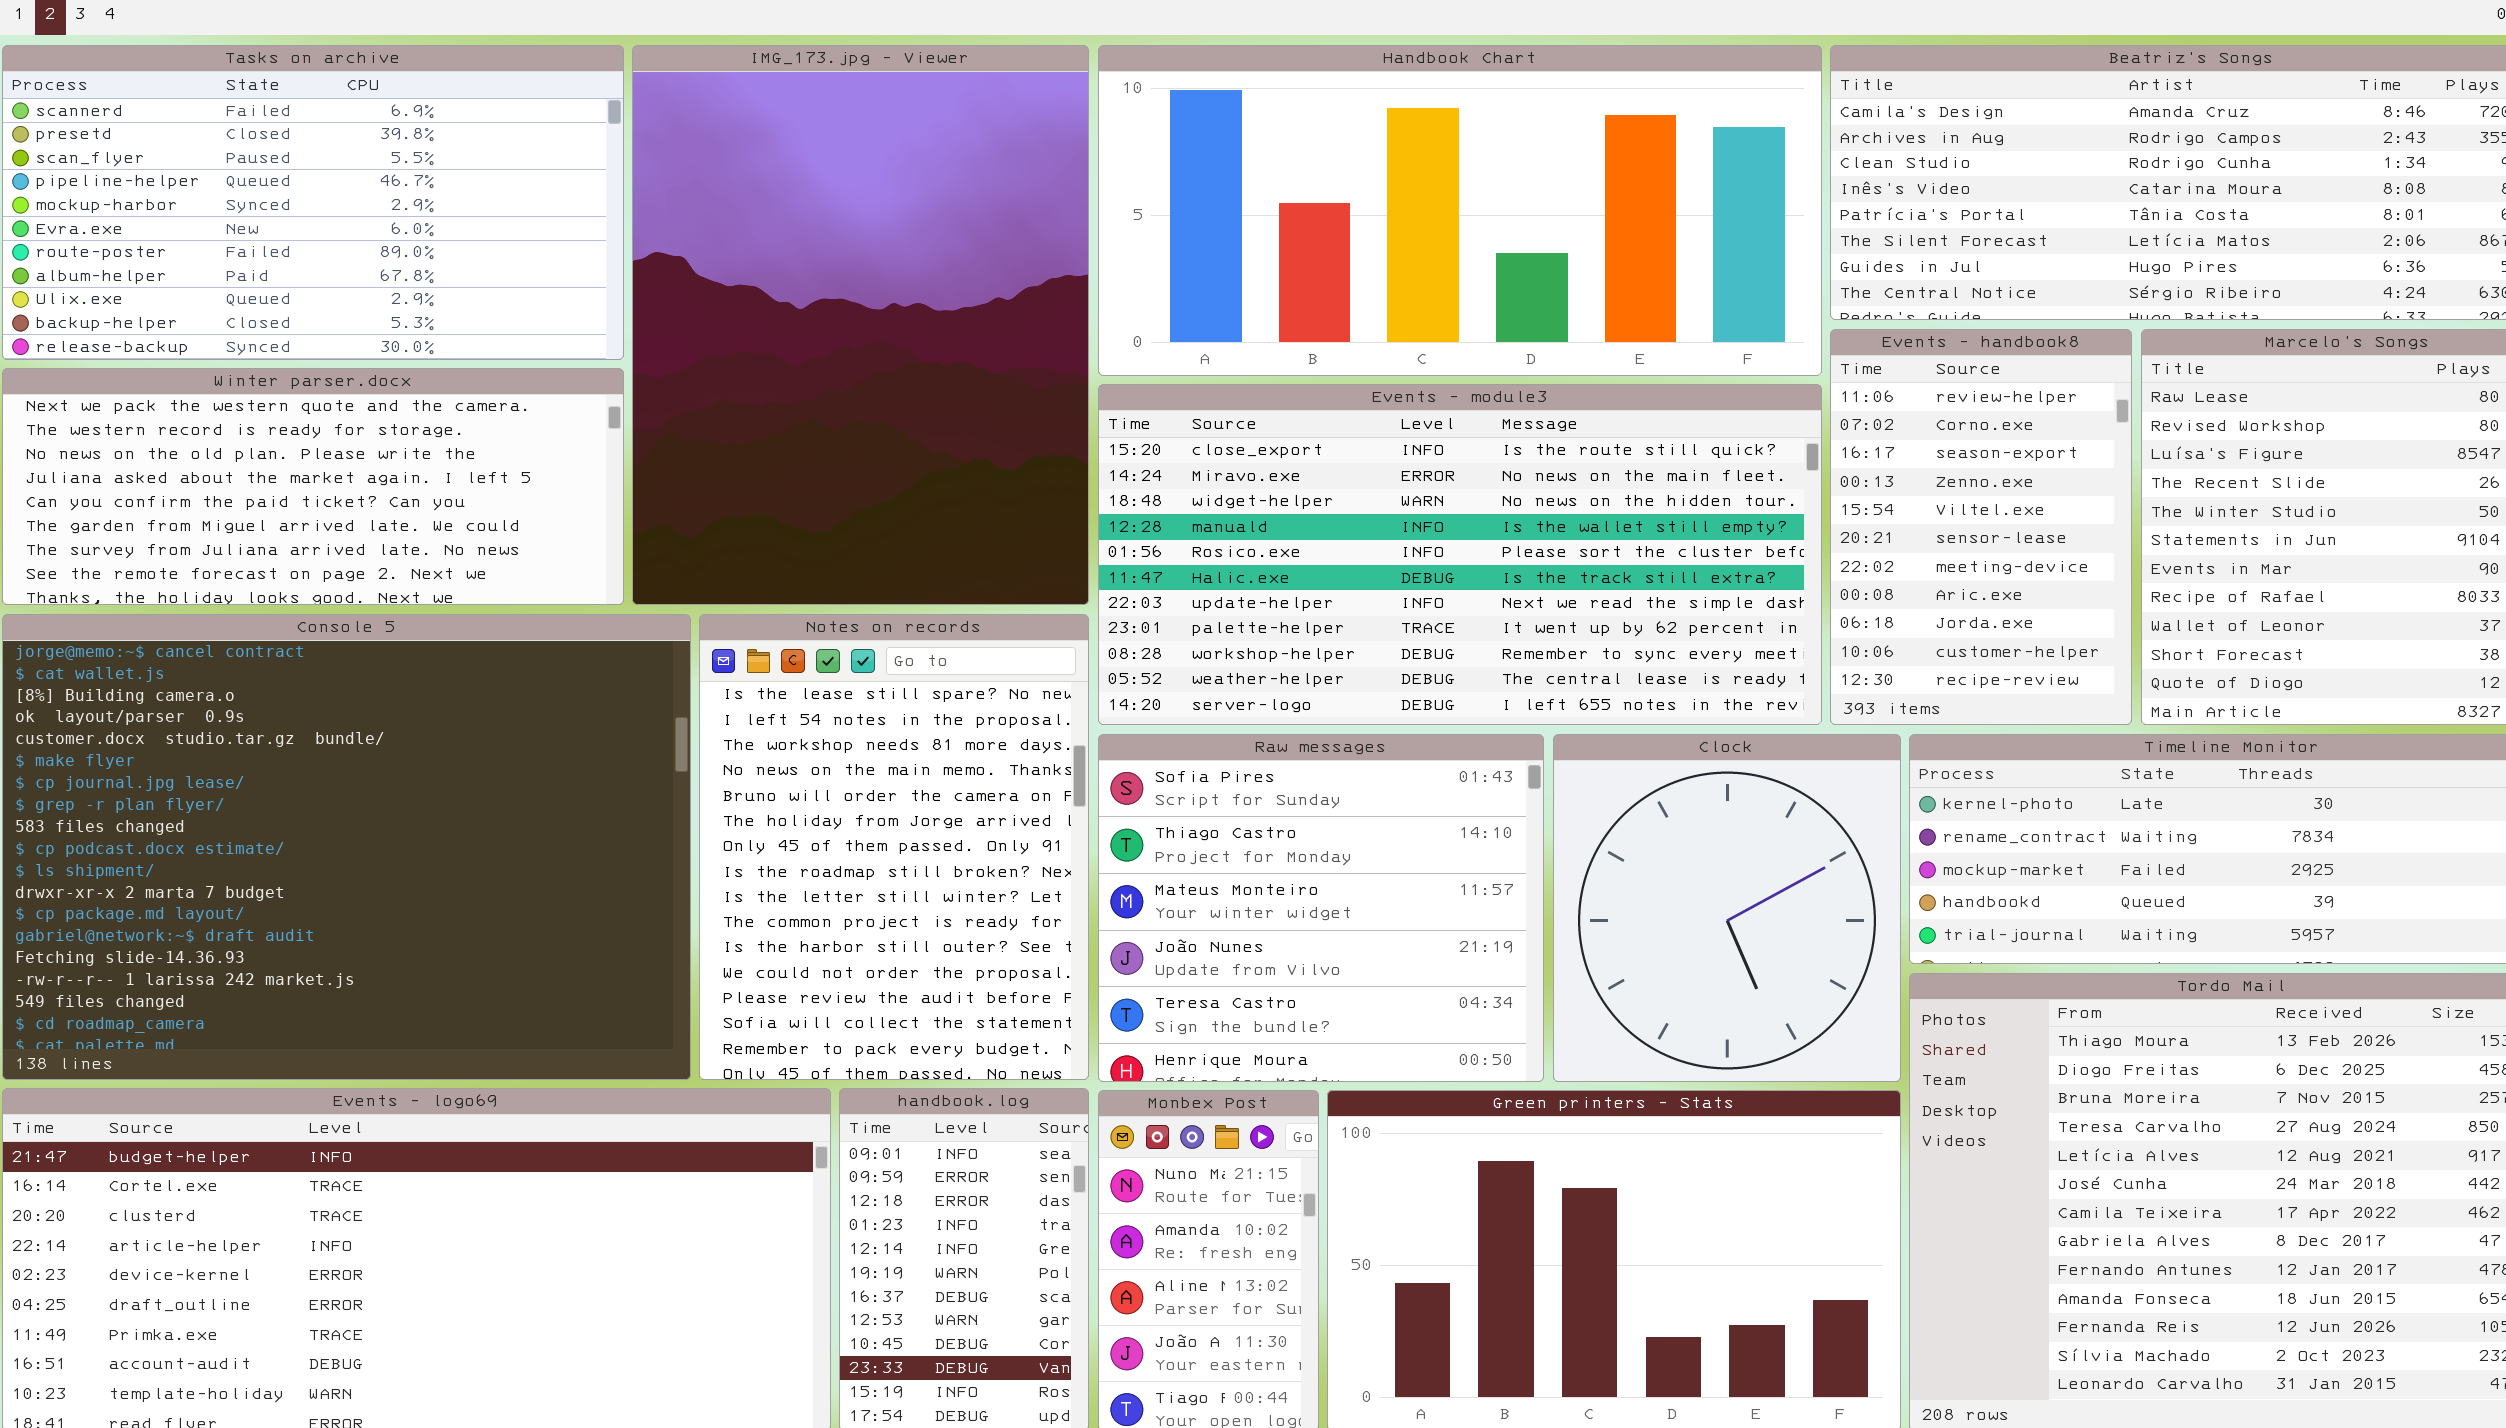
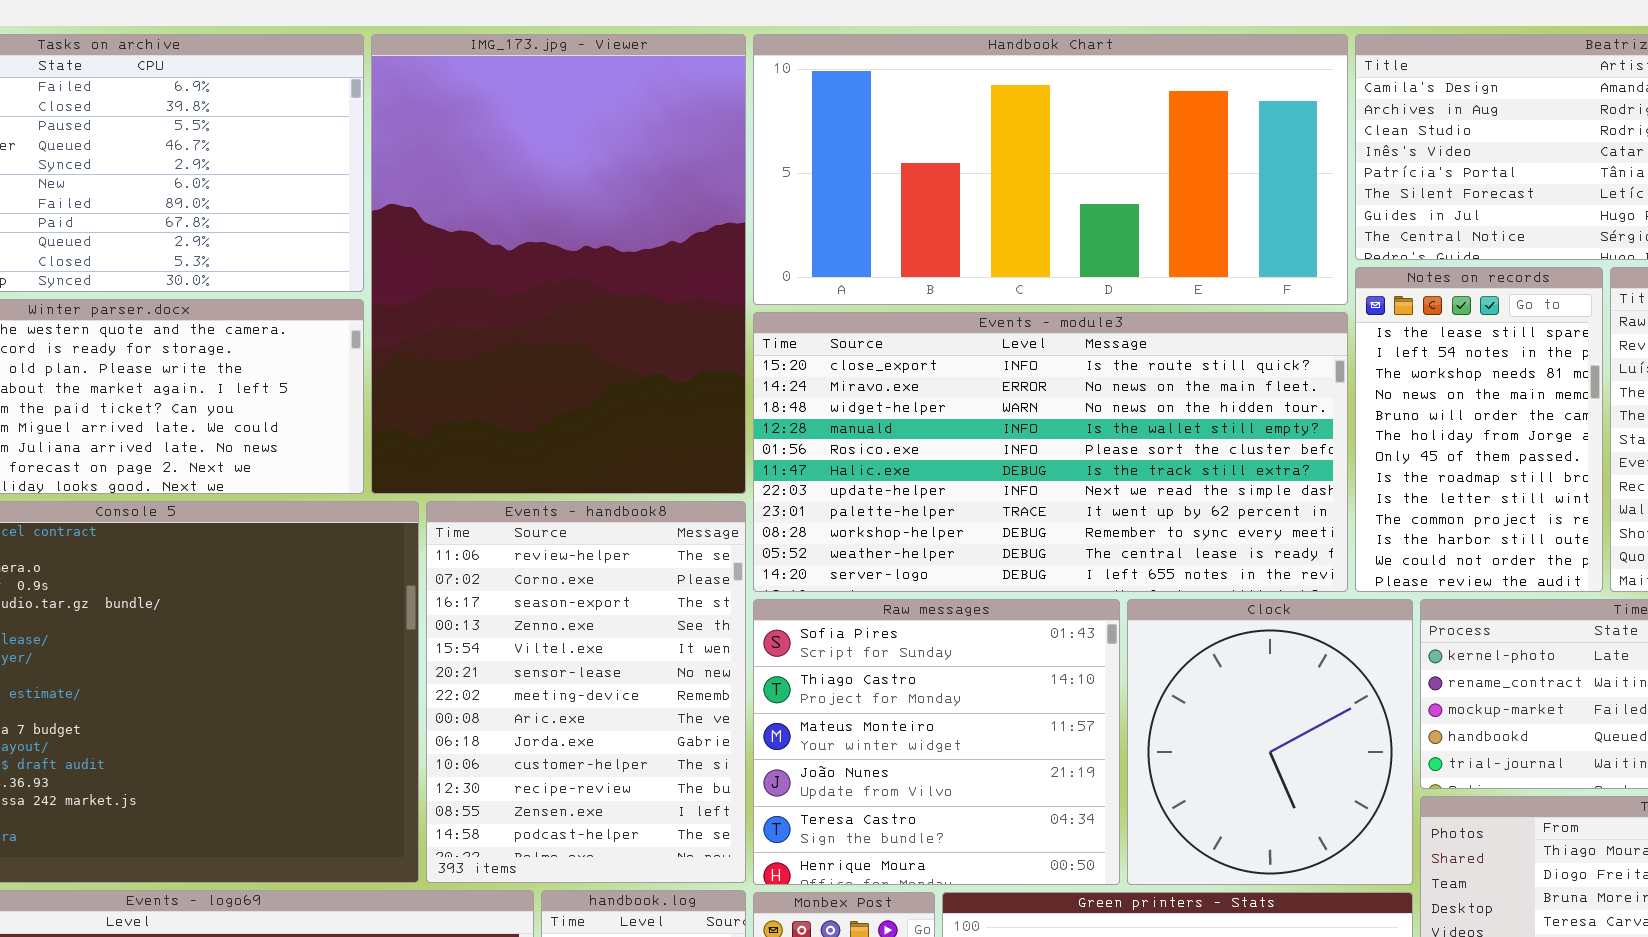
Events - handbook8: [1830,329,2132,725] -> [426,501,746,883], moved, resized
Notes on records: [699,614,1089,1080] -> [1355,267,1603,592], moved, resized

